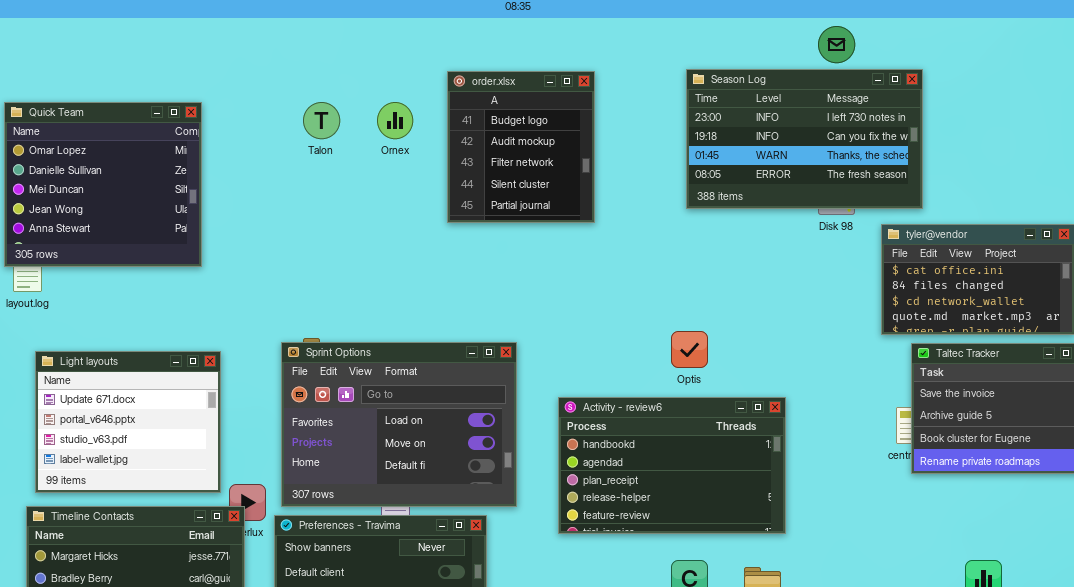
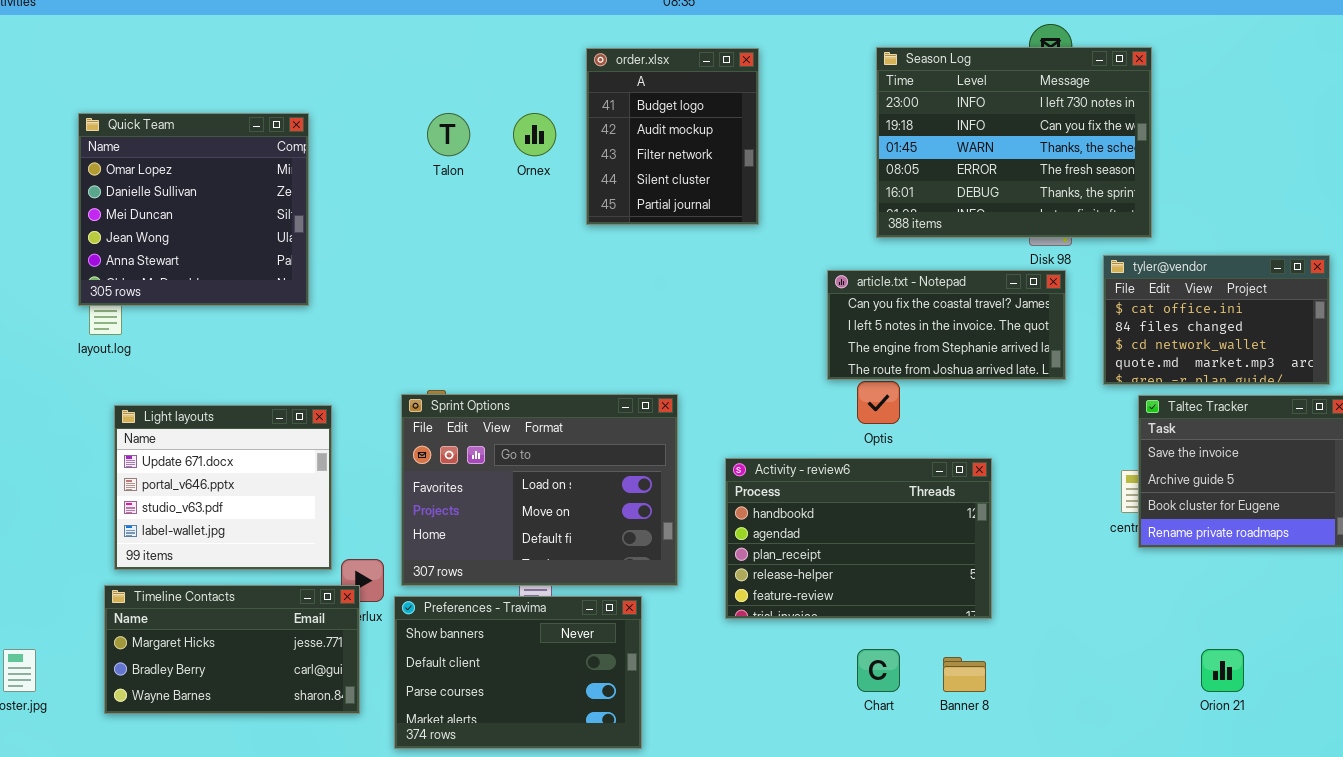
Season Log: [686,69,923,209] -> [876,47,1152,238], resized
order.xlsx: [447,71,595,223] -> [586,48,759,225], moved
article.txt - Notepad: none -> [827,270,1066,380], opened

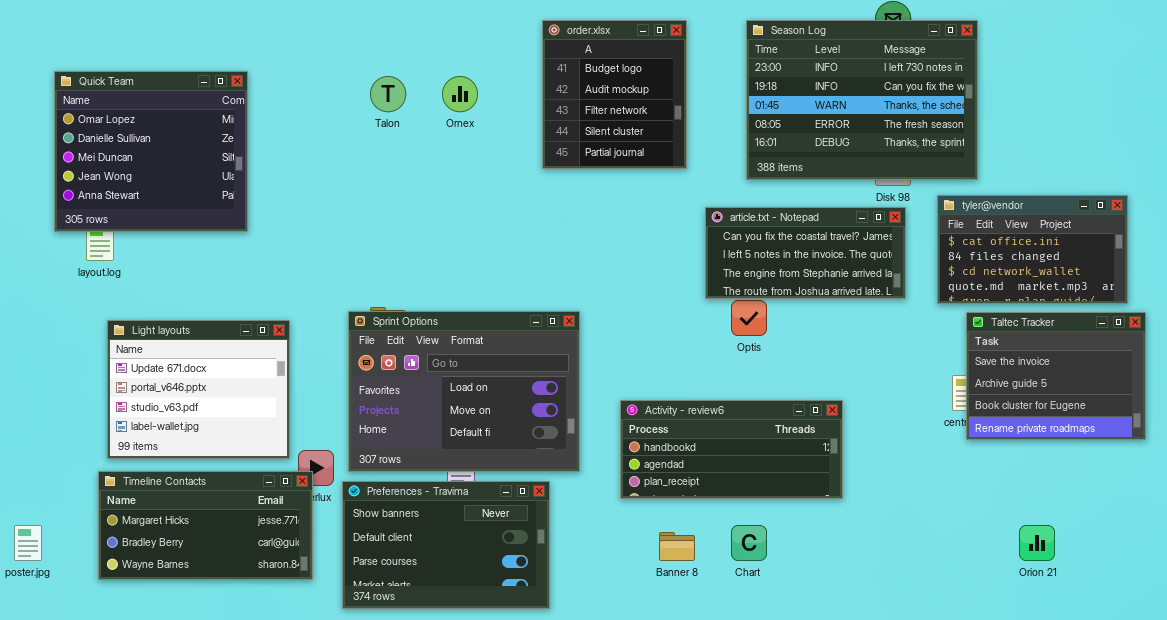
order.xlsx: [586,48,759,225] -> [542,20,687,169], moved
Quick Team: [78,113,309,306] -> [54,71,248,232], moved
Activity - review6: [725,458,992,619] -> [620,400,843,499], resized
Banner 8: [943,657,986,692] -> [659,532,695,561], moved

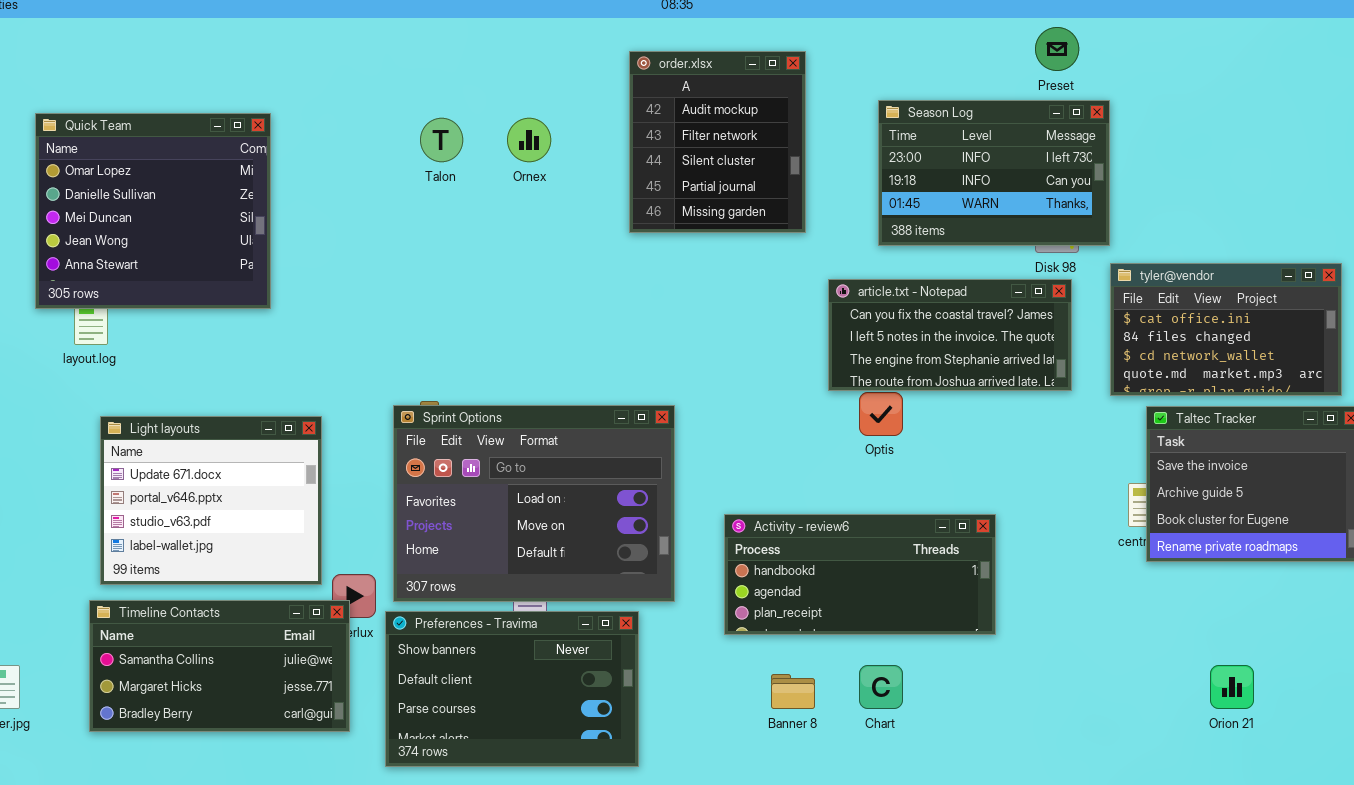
Season Log: [746,20,978,180] -> [878,100,1110,246], resized
order.xlsx: [542,20,687,169] -> [629,51,806,233], scrolled down 1 row
Timeline Contacts: [98,471,313,580] -> [89,600,350,732], scrolled up 1 row

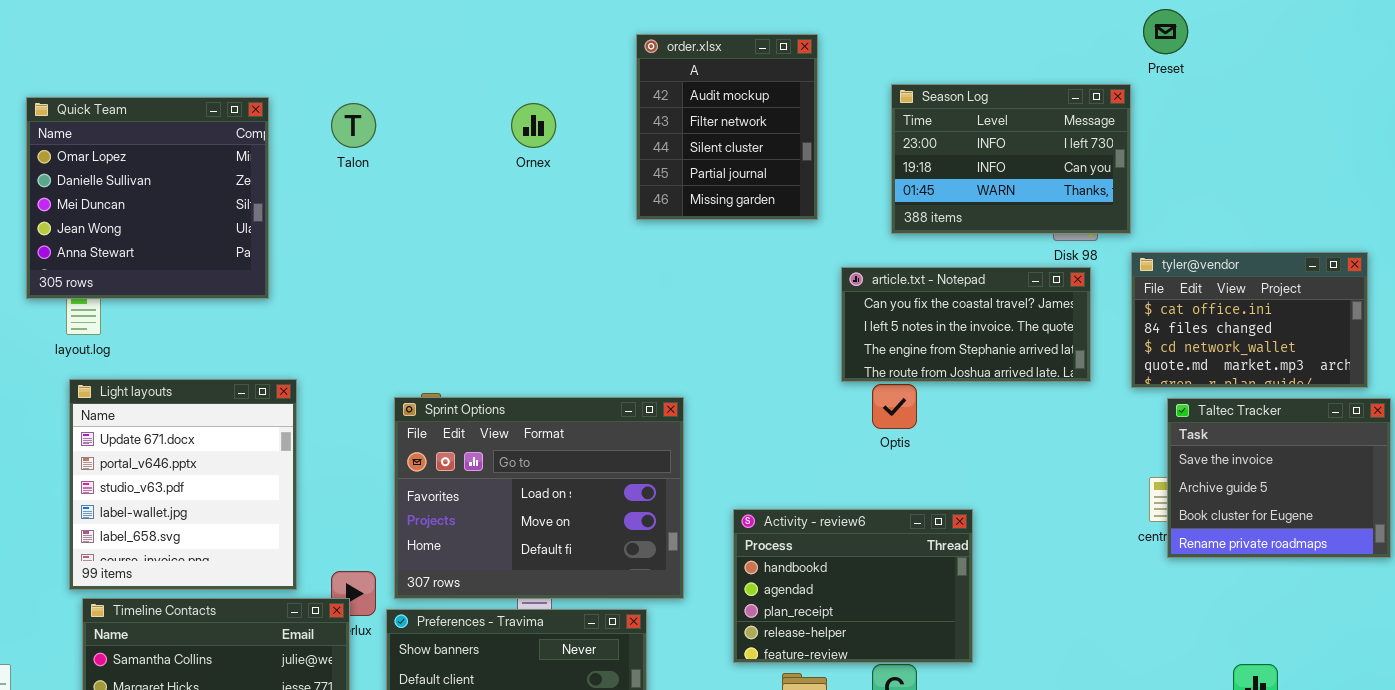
Preset: [1035,27,1079,71] -> [1143,9,1188,54], moved
Talon: [420,118,463,162] -> [331,103,376,148], moved
Light layouts: [100,416,322,585] -> [69,379,297,590], moved, resized
Activity - review6: [724,514,996,635] -> [733,509,973,663], resized

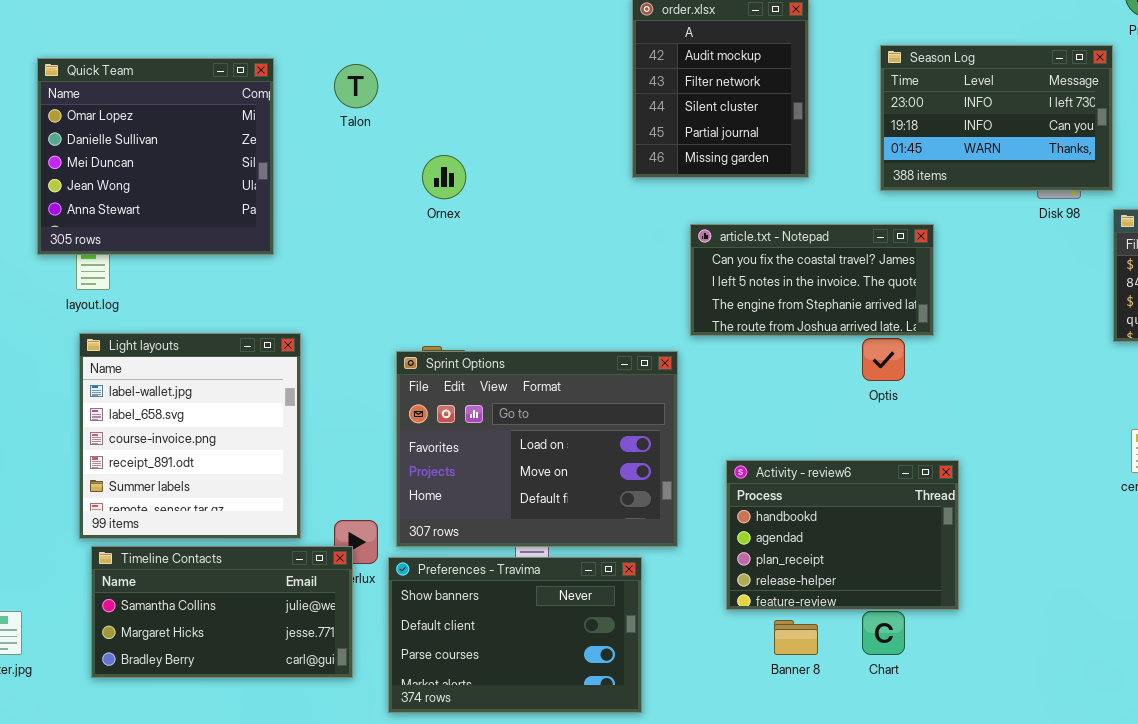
Ornex: [511,103,556,148] -> [422,155,466,199], moved
article.txt - Notepad: [841,267,1091,382] -> [690,224,934,336], moved
Light layouts: [69,379,297,590] -> [79,333,301,539], scrolled down 3 rows

